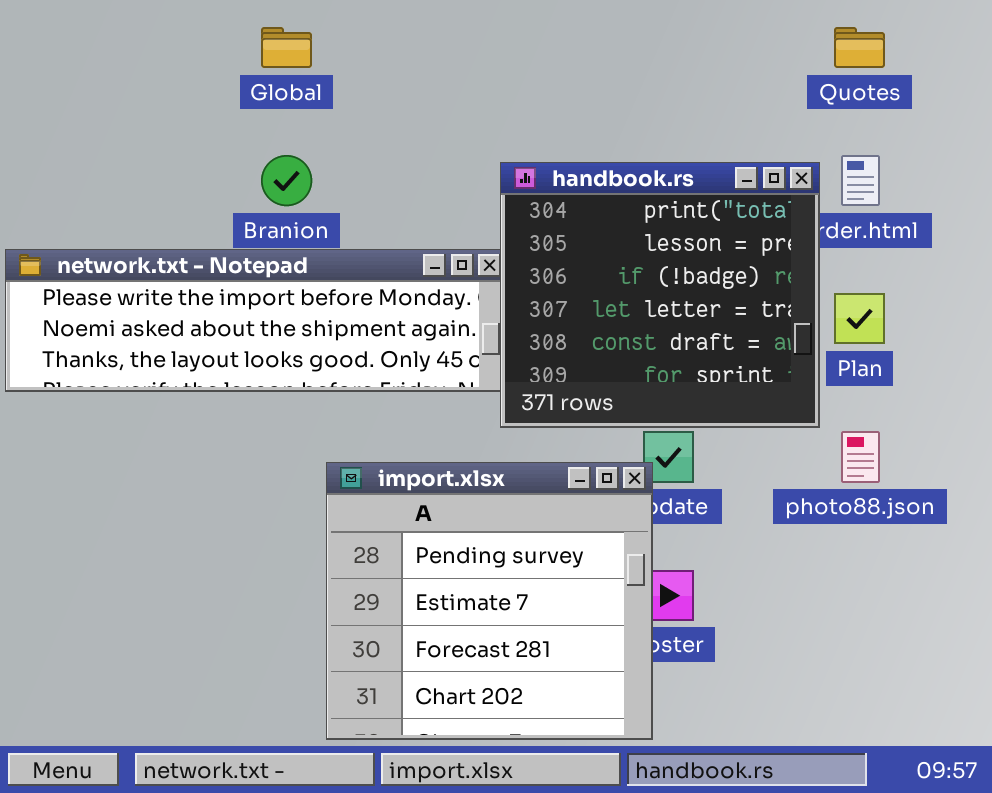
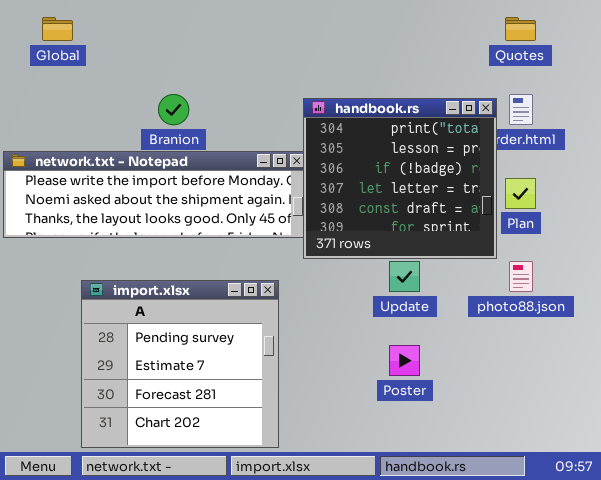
Global: [261,27,312,68] -> [42,17,73,41], moved
import.xlsx: [326,462,653,740] -> [81,280,279,448], moved

